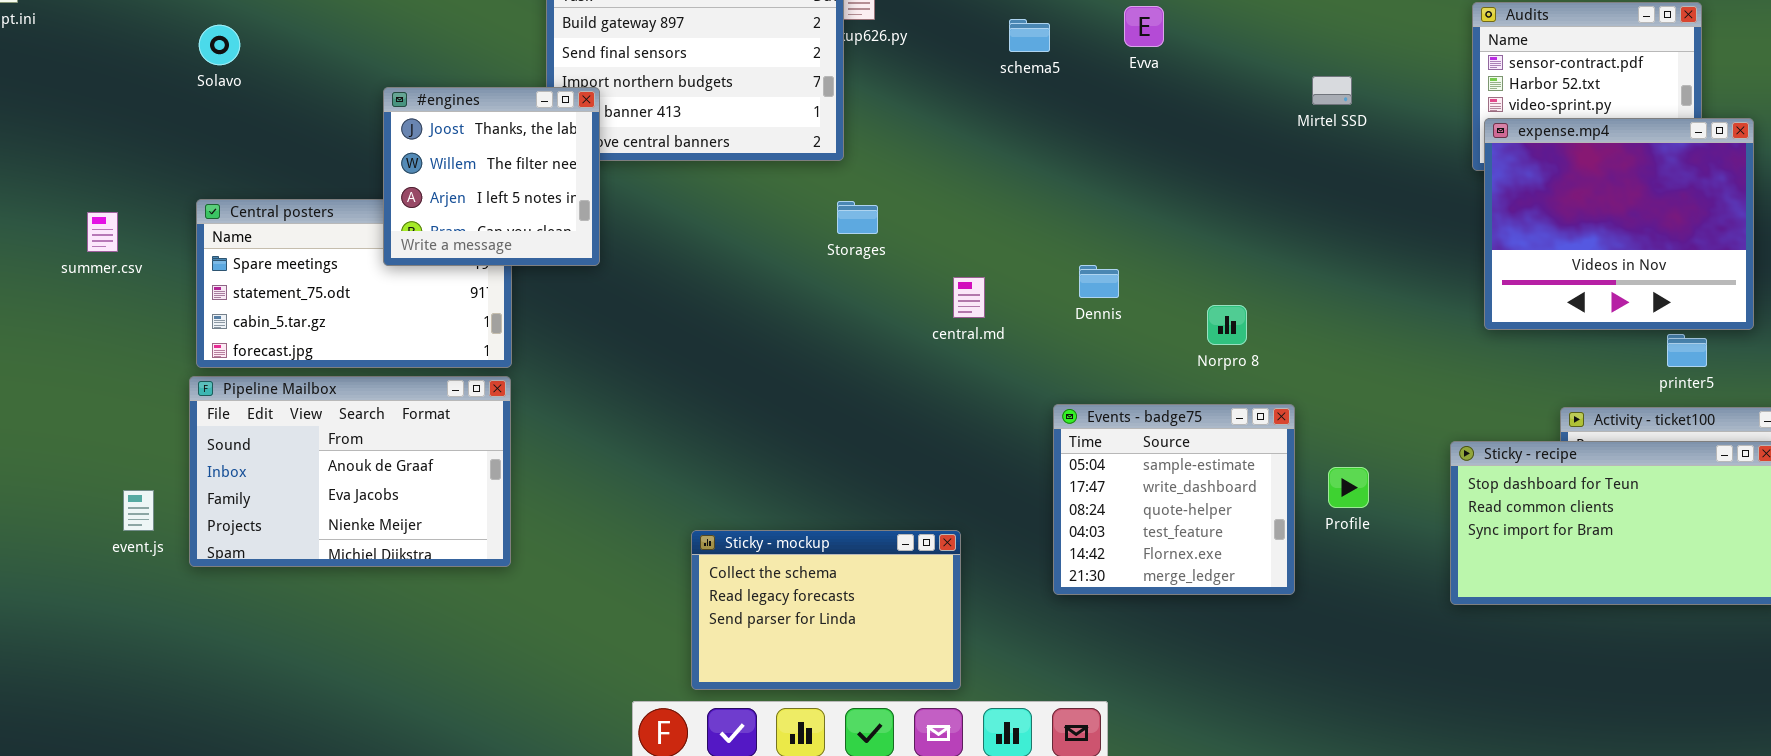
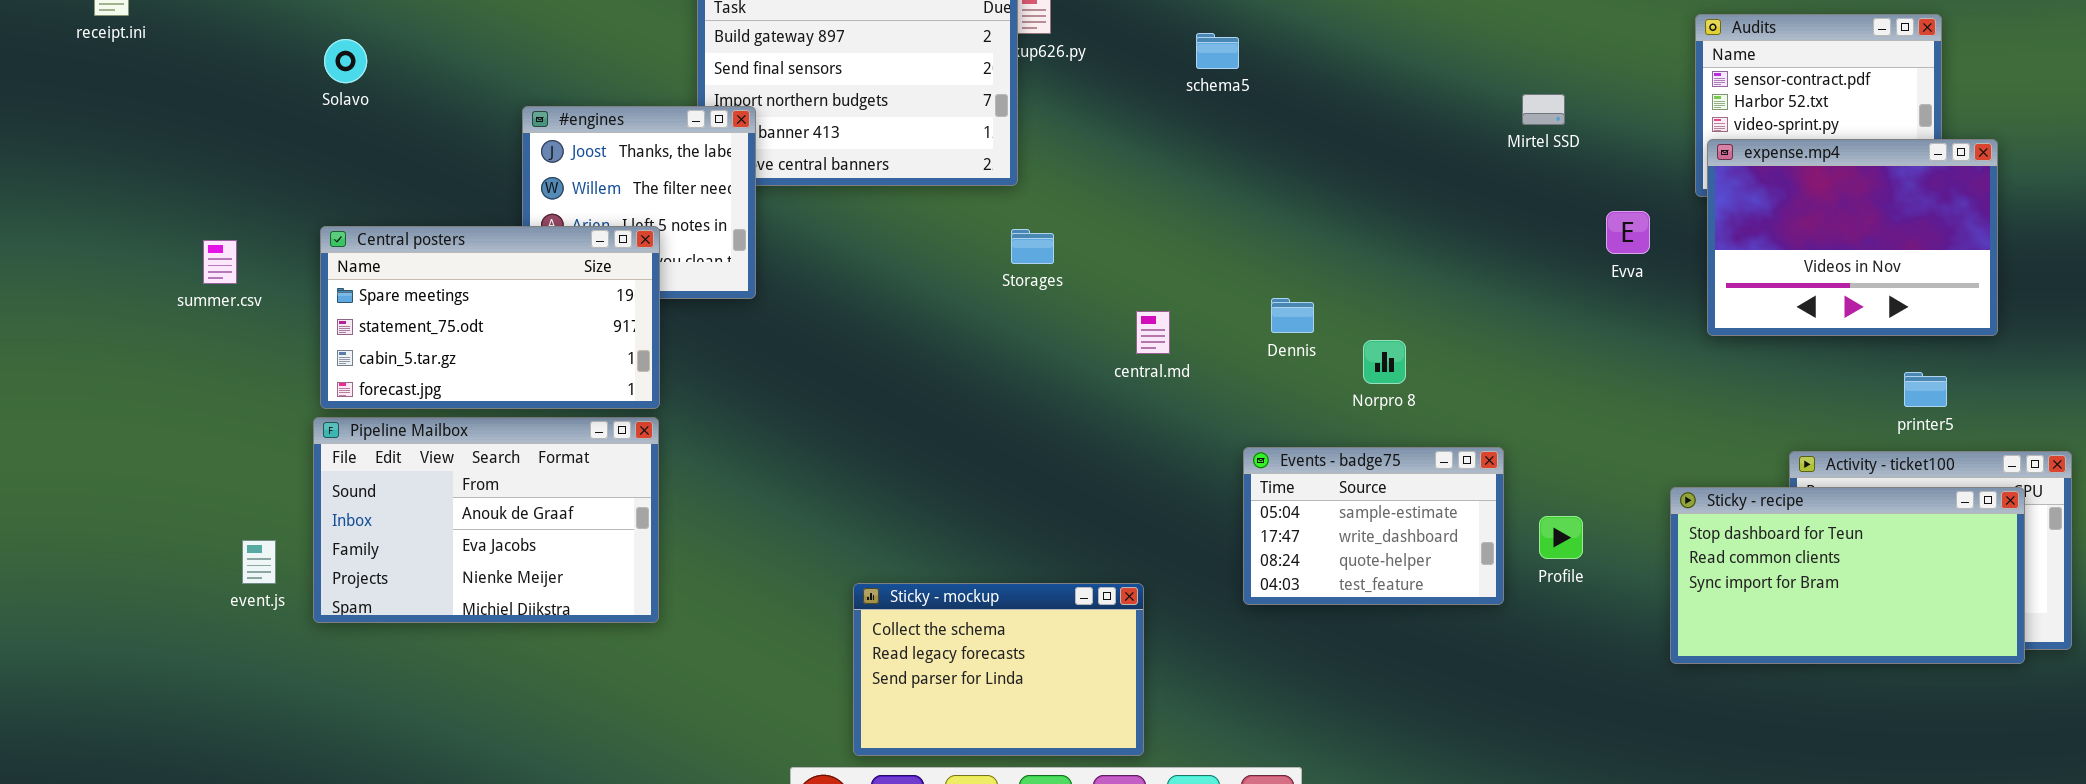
Evva: [1124,6,1164,47] -> [1606,211,1650,254], moved
expense.mp4: [1484,118,1754,330] -> [1707,139,1998,336], resized
Central posters: [196,199,512,368] -> [320,226,660,409], raised
Norpro 8: [1207,305,1247,345] -> [1363,340,1406,384], moved
Events - badge75: [1053,404,1295,595] -> [1243,447,1504,605], resized

